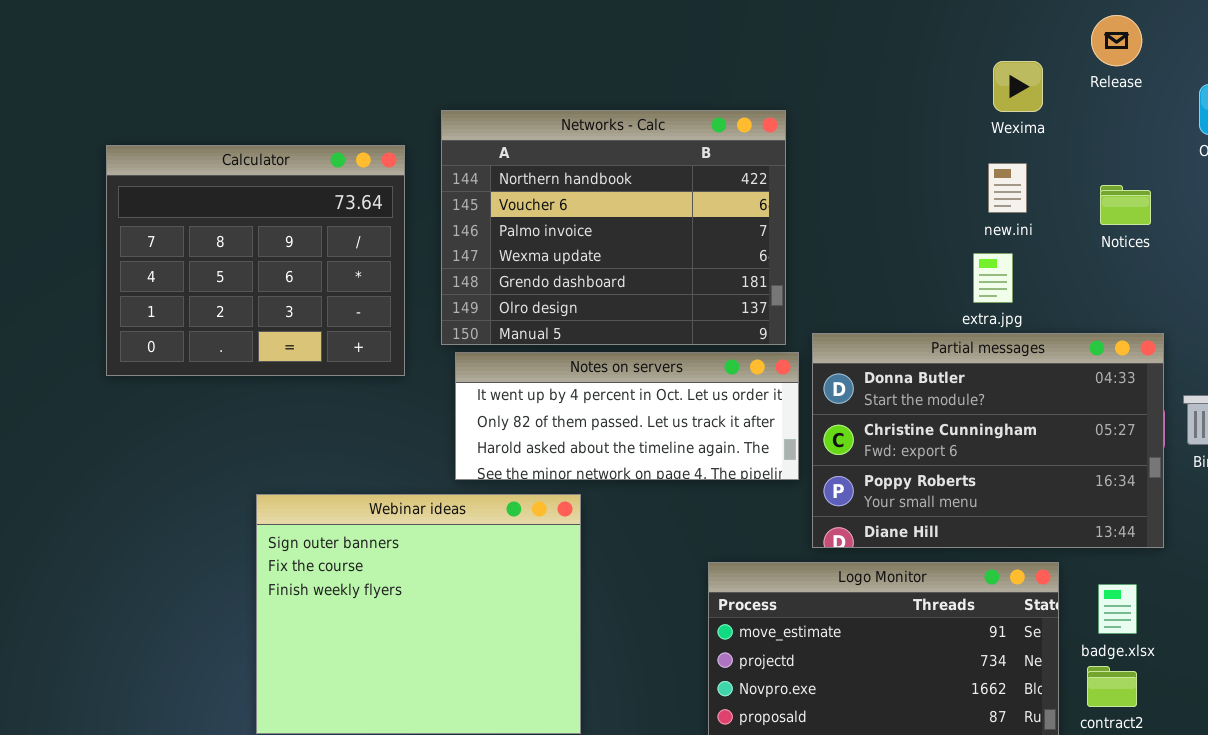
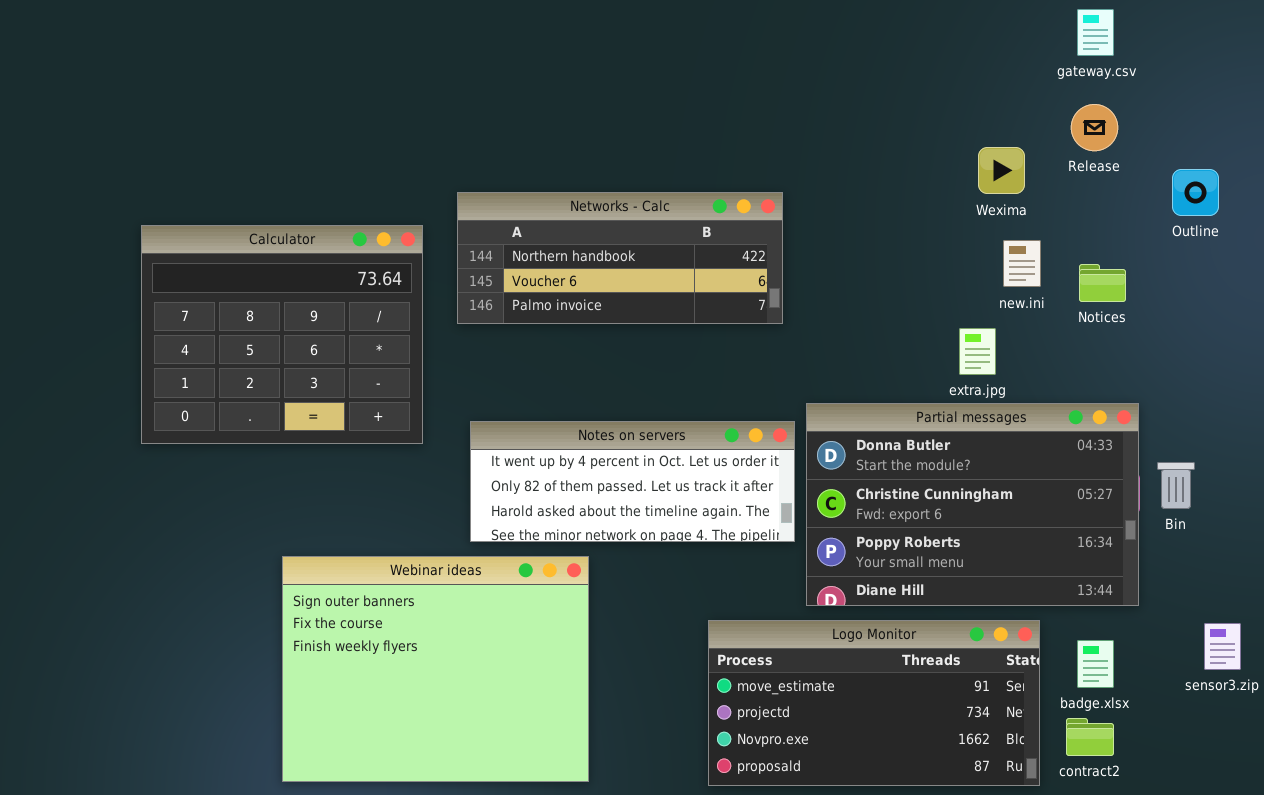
Networks - Calc: [441,110,786,345] -> [457,192,783,324], resized
new.ini: [988,163,1027,213] -> [1003,240,1041,287], moved

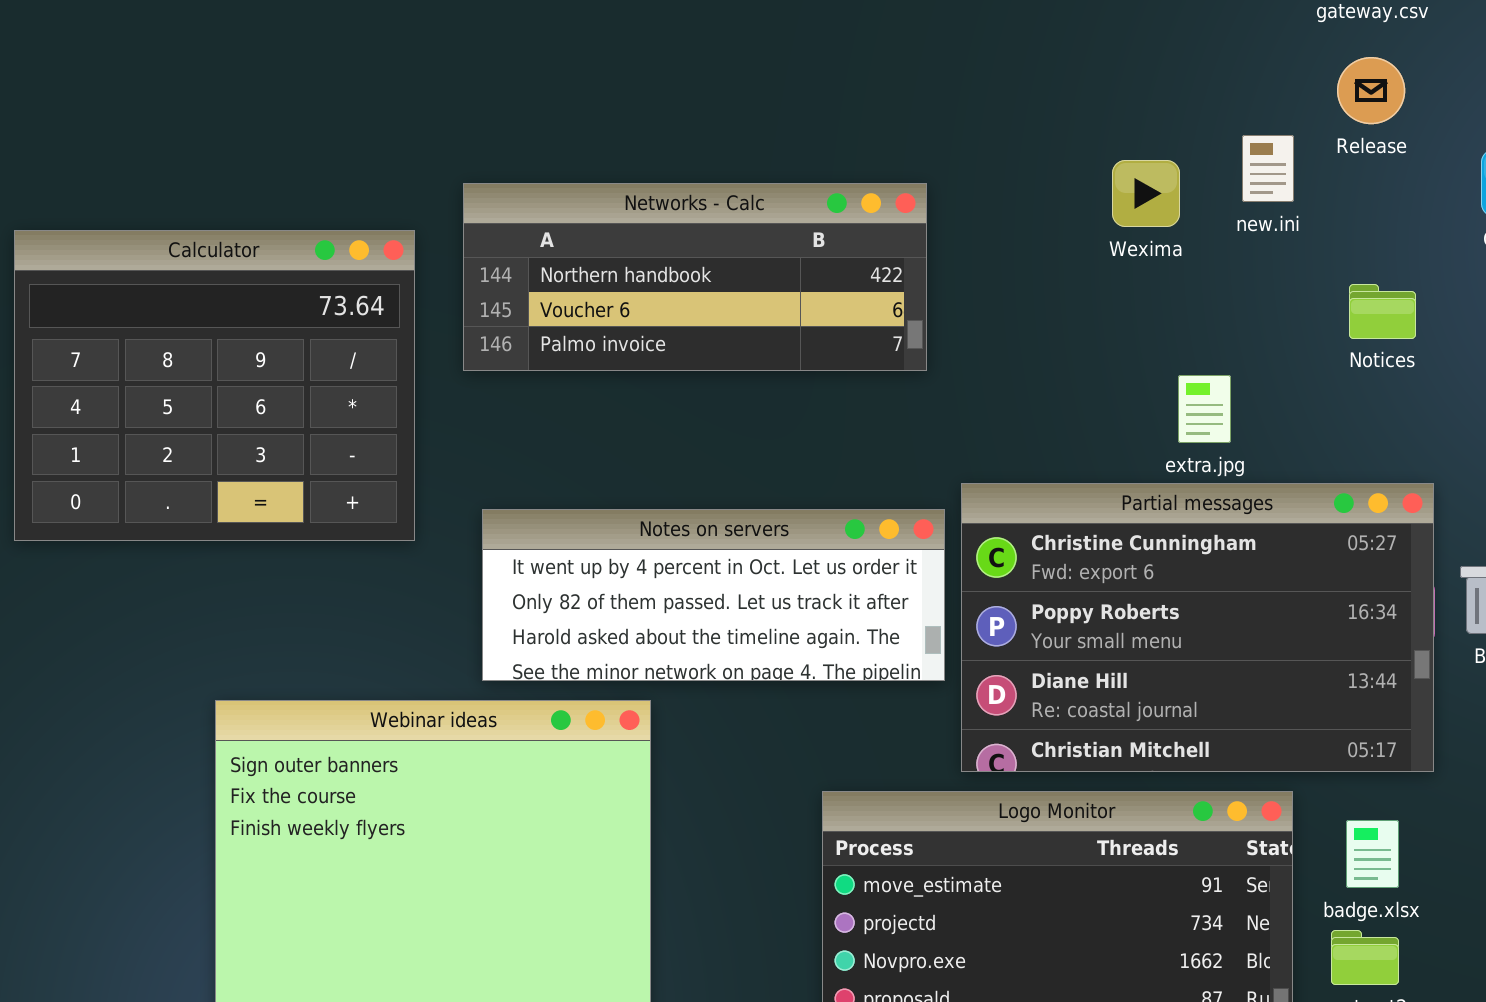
Wexima: [978,147,1025,194] -> [1112,160,1180,227], moved
new.ini: [1003,240,1041,287] -> [1242,135,1294,202], moved
Partial messages: [806,403,1139,606] -> [961,483,1434,772], scrolled down 1 row

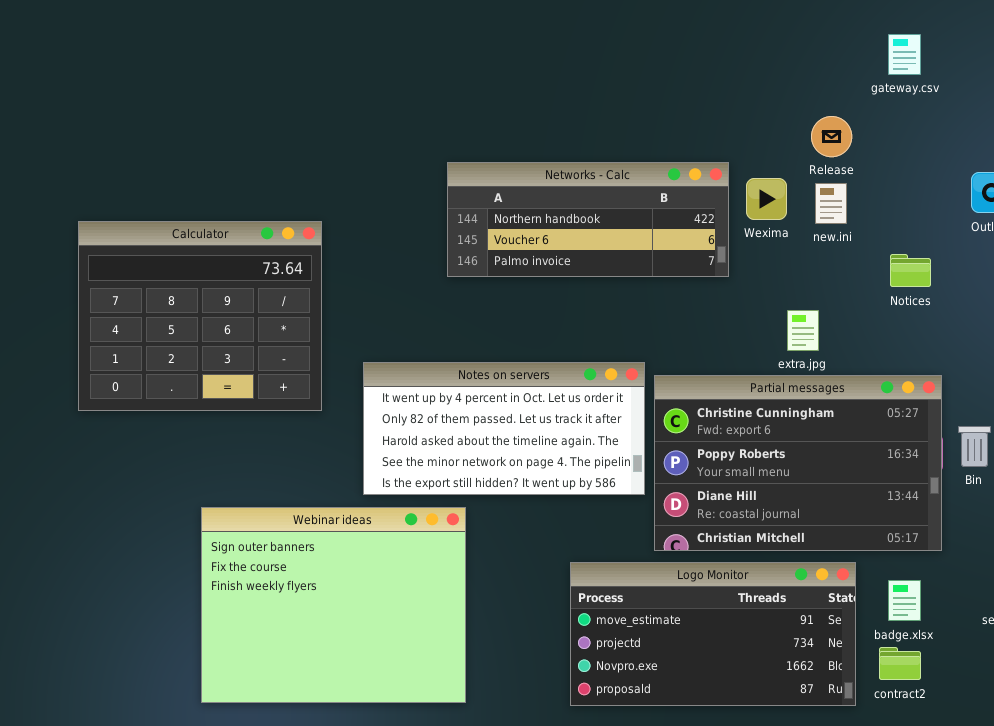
Release: [1337,57,1405,124] -> [811,116,852,157], moved
new.ini: [1242,135,1294,202] -> [815,183,847,224], moved
Networks - Calc: [463,183,927,371] -> [447,162,729,277], moved
Notes on servers: [482,509,945,681] -> [363,362,645,495], resized

